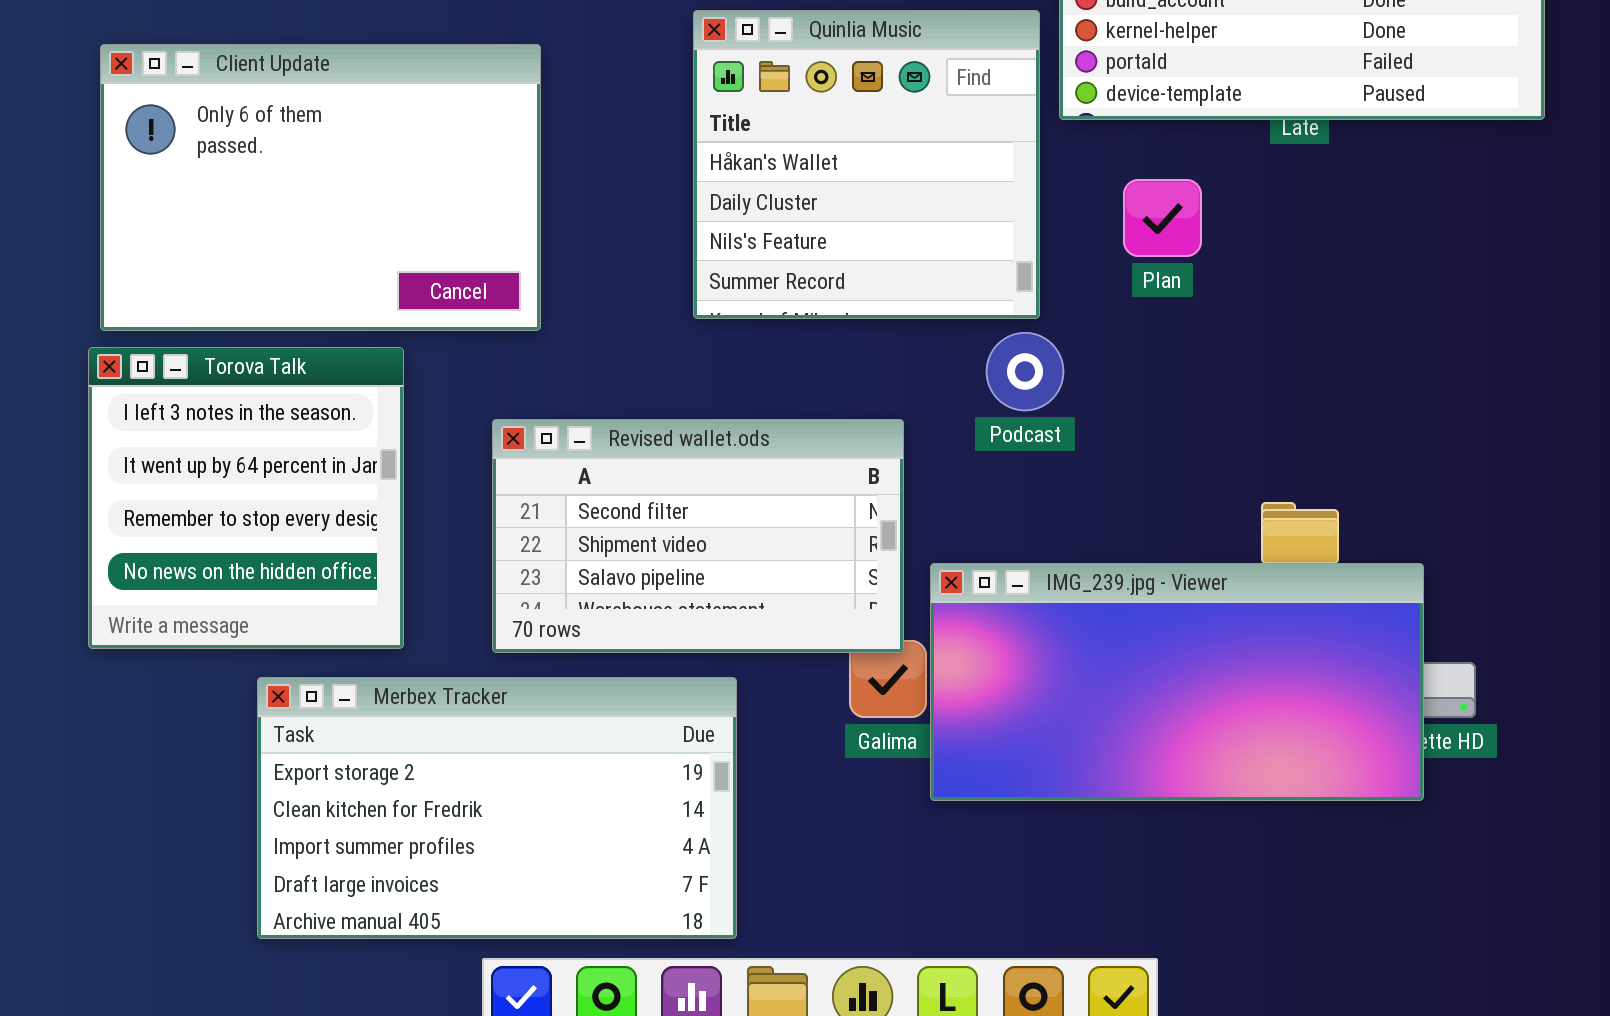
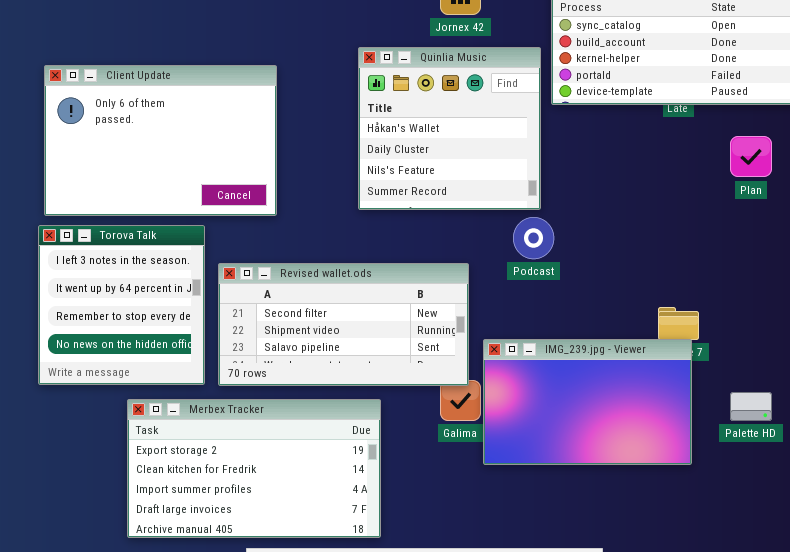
Plan: [1123,179,1202,257] -> [730,136,772,177], moved
Revised wallet.ods: [492,419,904,653] -> [218,263,469,386], resized
IMG_239.jpg - Viewer: [930,563,1424,801] -> [483,339,692,465], resized

